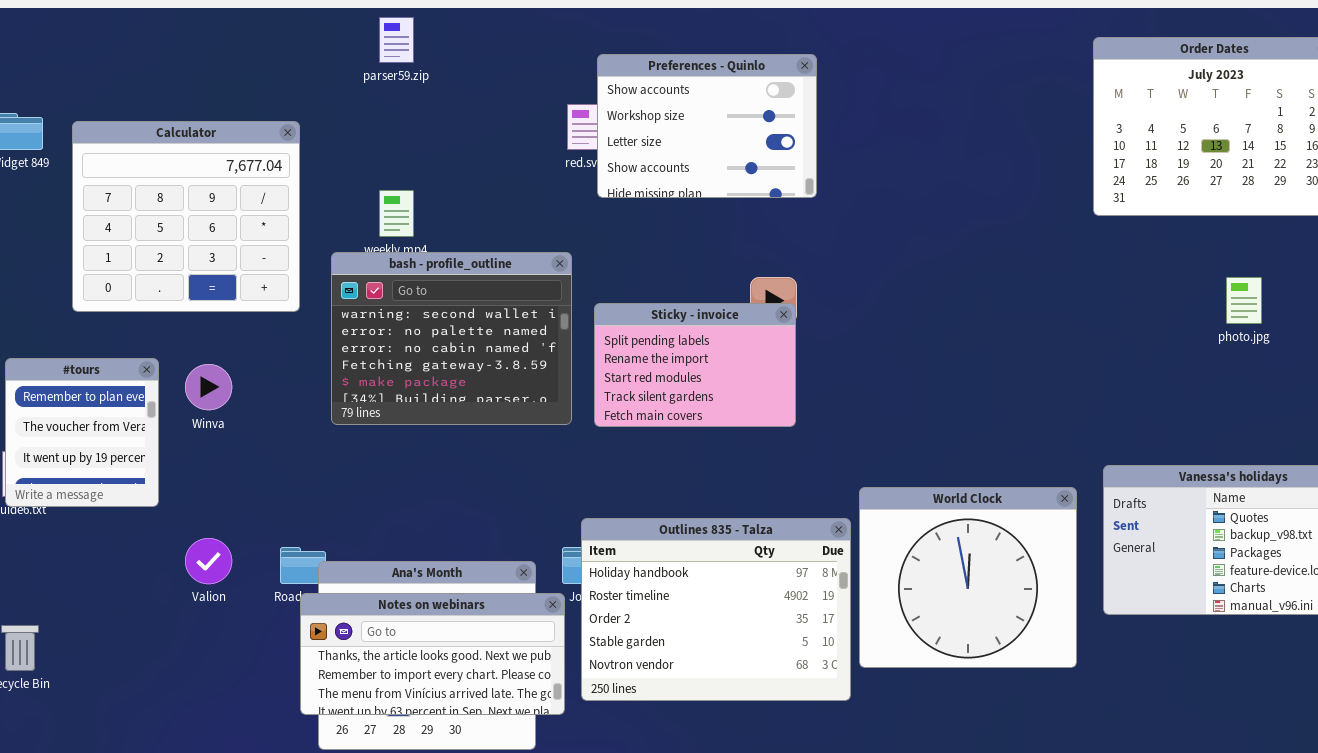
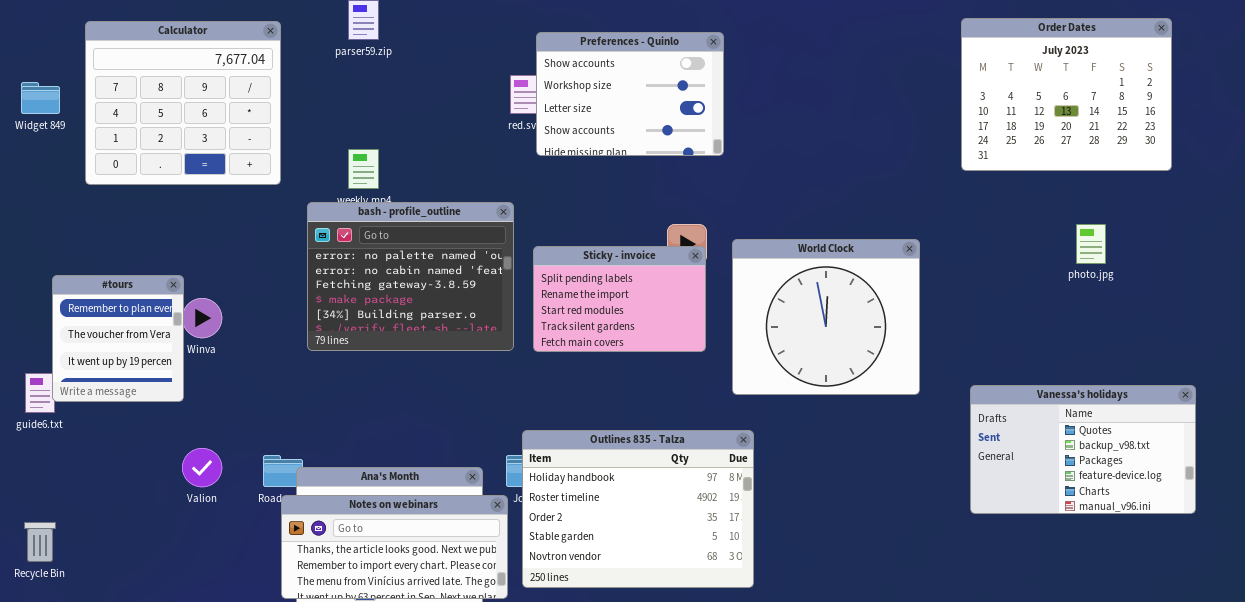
Calculator: [72,121,300,312] -> [85,21,281,185], moved
bash - profile_outline: [331,252,572,425] -> [307,202,514,351], scrolled down 1 row
#tours: [5,358,159,507] -> [52,275,184,402], moved
World Clock: [859,487,1077,668] -> [732,239,920,395], moved

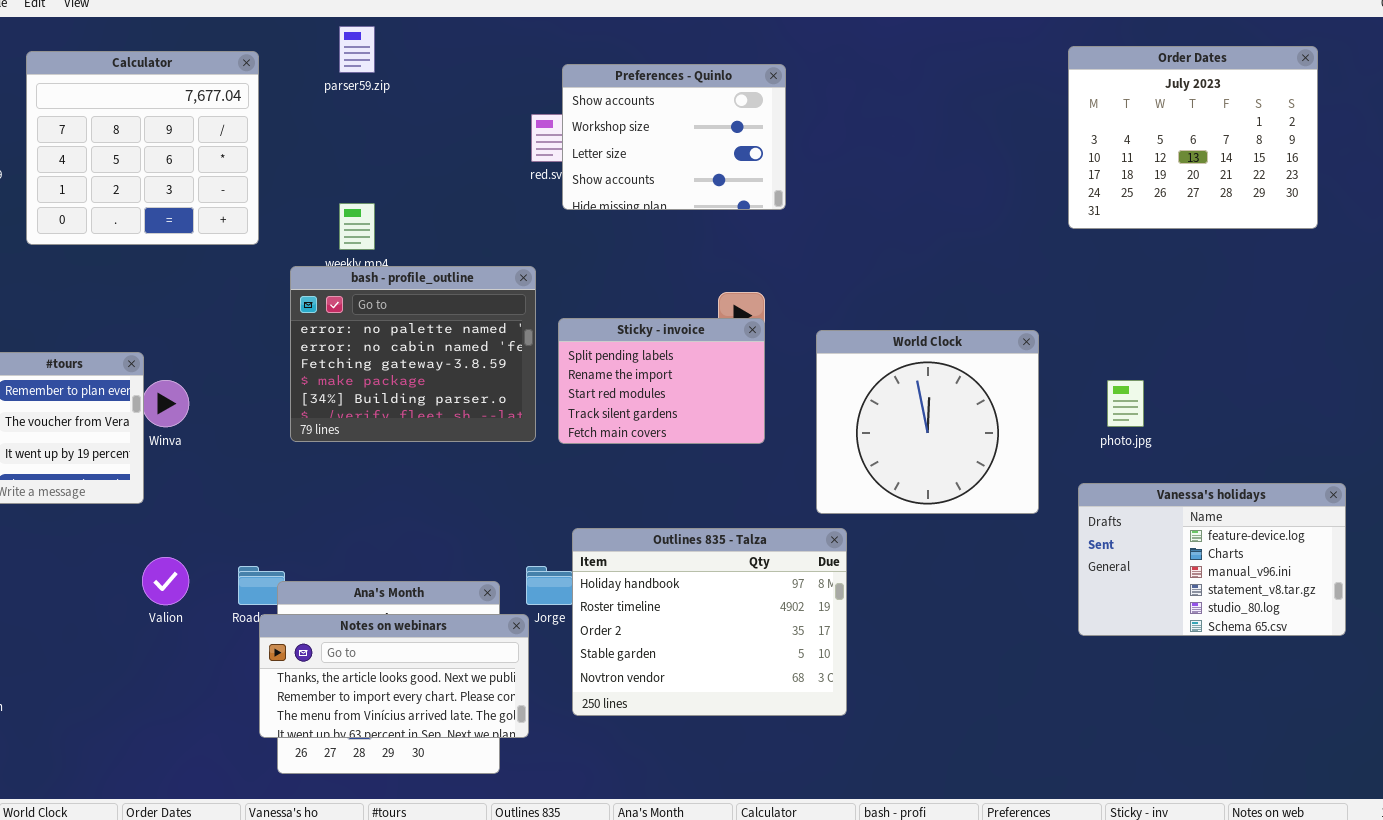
photo.jpg: [1076,224,1106,264] -> [1107,380,1144,427], moved
World Clock: [732,239,920,395] -> [816,330,1039,514], moved
Vanessa's holidays: [970,385,1196,514] -> [1078,483,1346,636], scrolled down 3 rows
Outlines 835 - Talza: [522,430,754,588] -> [572,528,847,716], moved

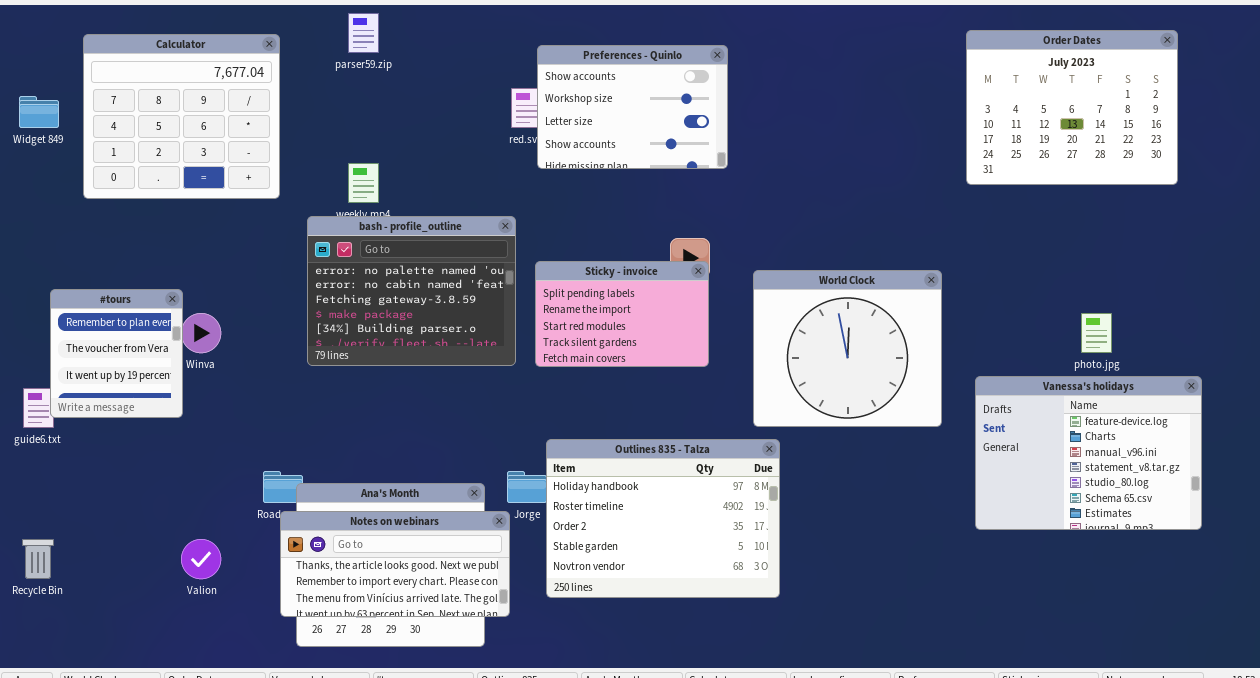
photo.jpg: [1107,380,1144,427] -> [1081,313,1112,353], moved
Vanessa's holidays: [1078,483,1346,636] -> [975,376,1202,530], resized
Valion: [142,557,189,605] -> [181,539,221,579], moved

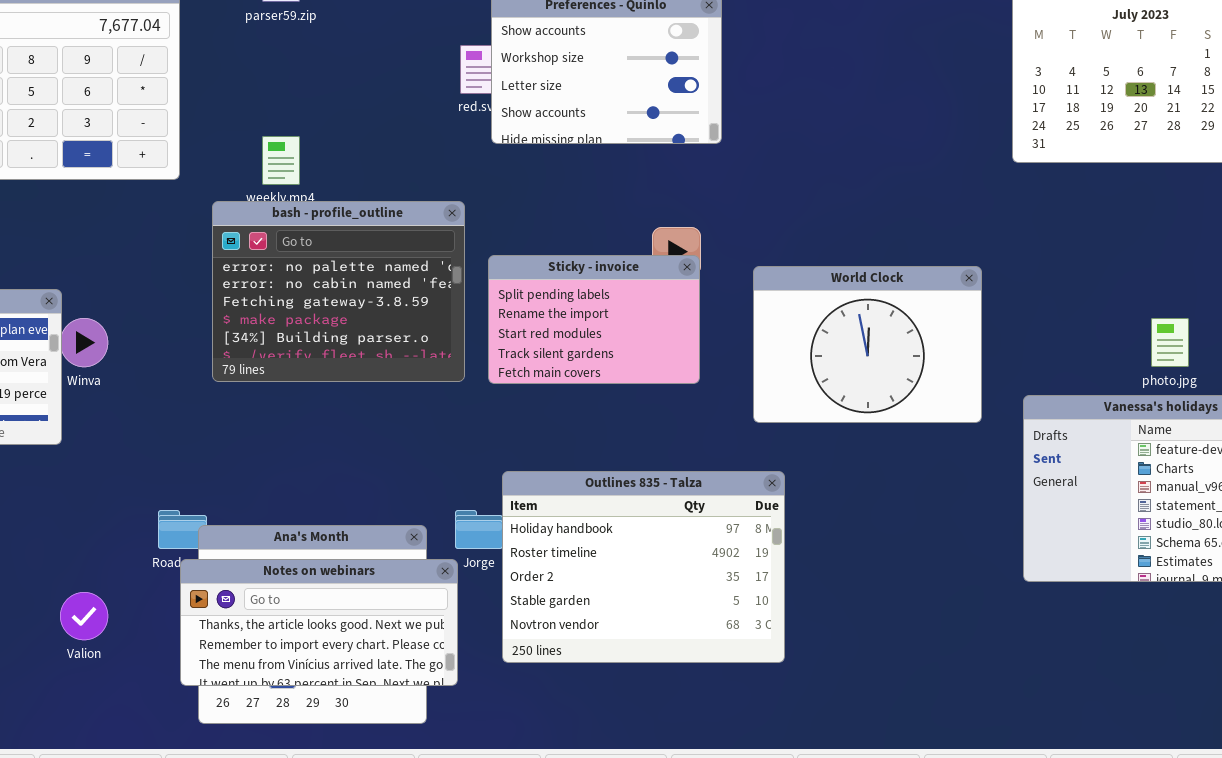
World Clock: [753,270,942,427] -> [753,266,982,423], resized

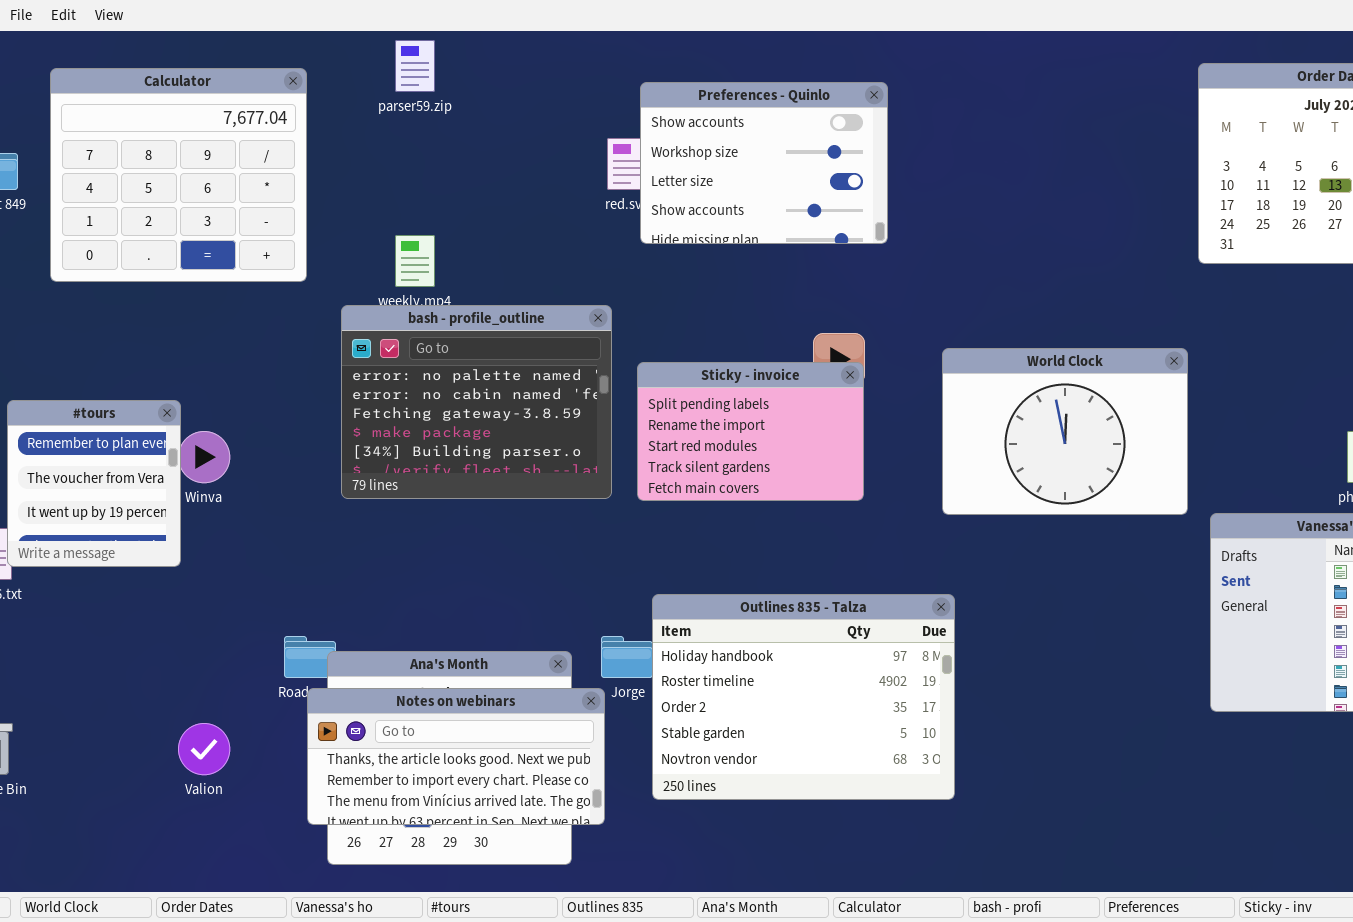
World Clock: [753,266,982,423] -> [942,348,1188,515], moved

